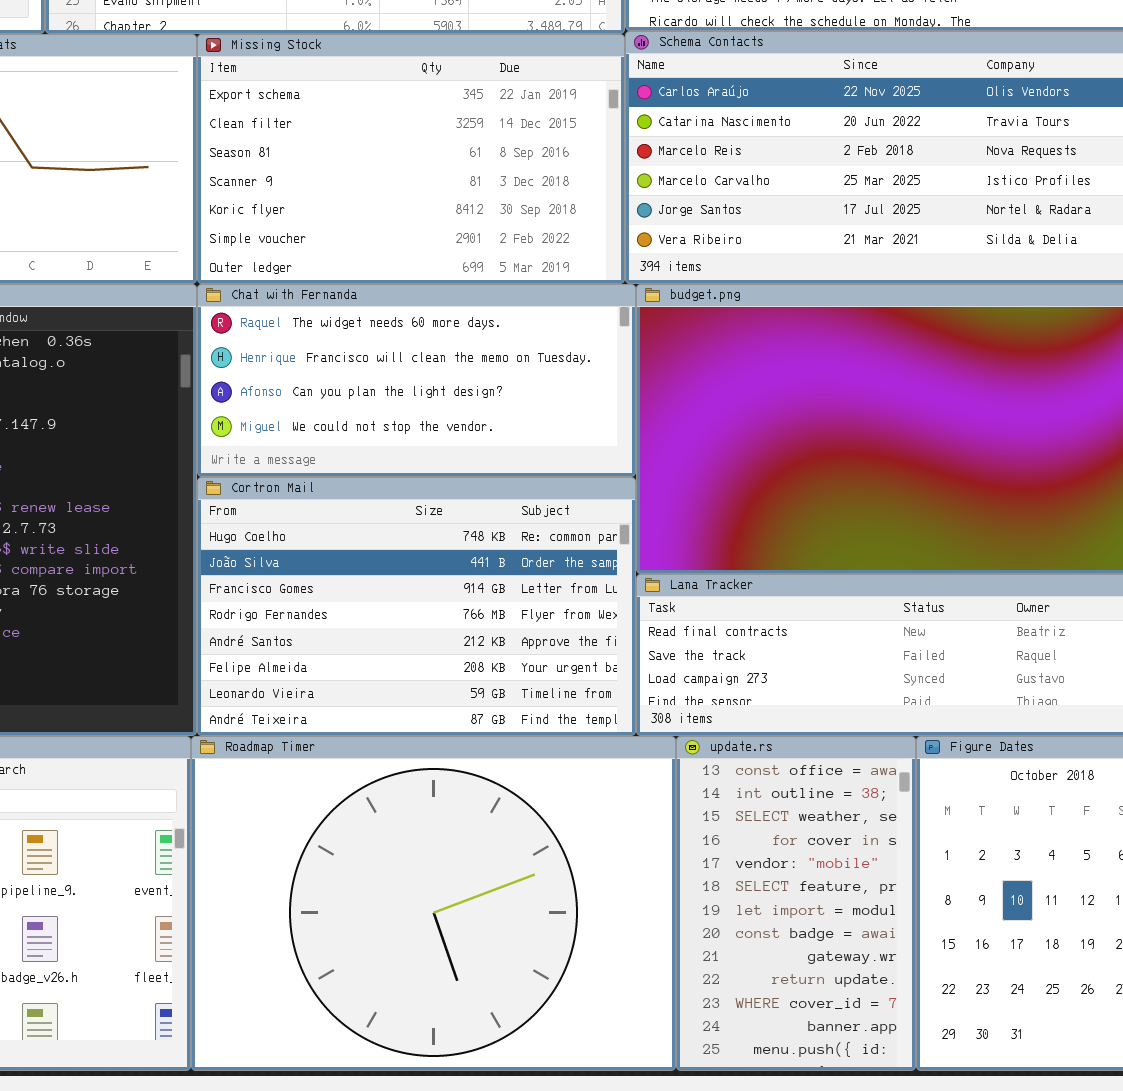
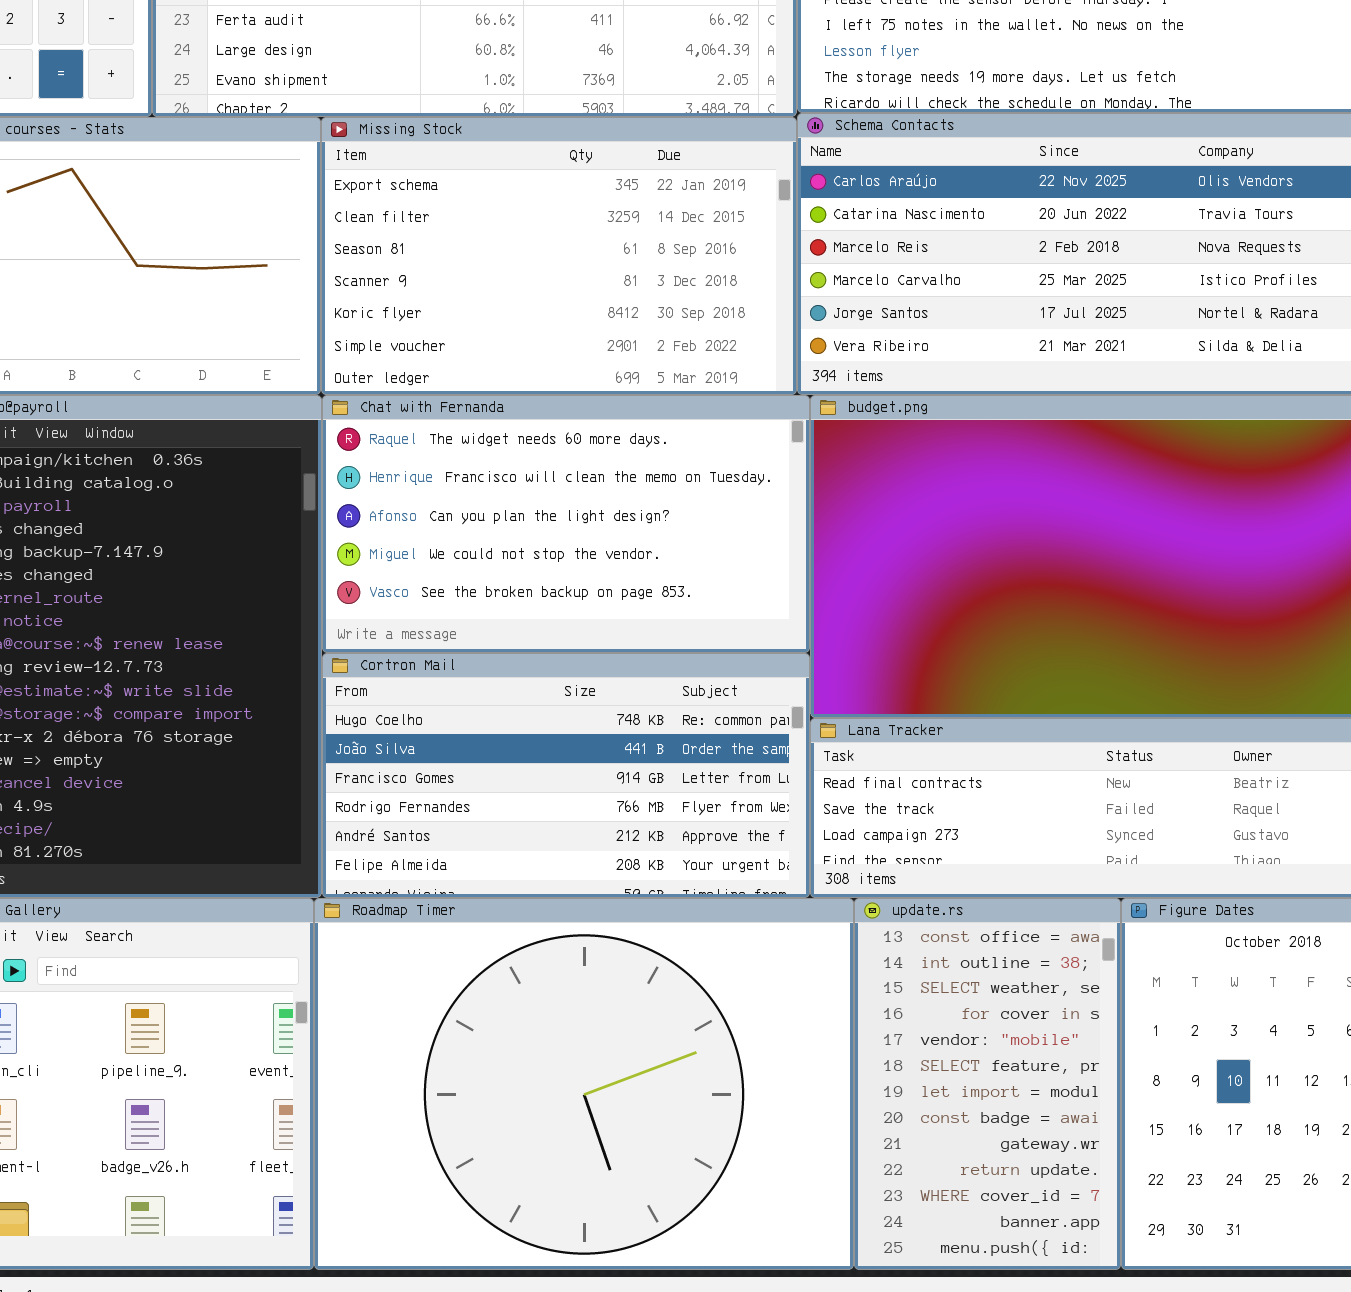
Chat with Fernanda: [197,284,636,477] -> [322,395,810,653], resized
Cortron Mail: [197,477,636,736] -> [322,653,810,898], resized

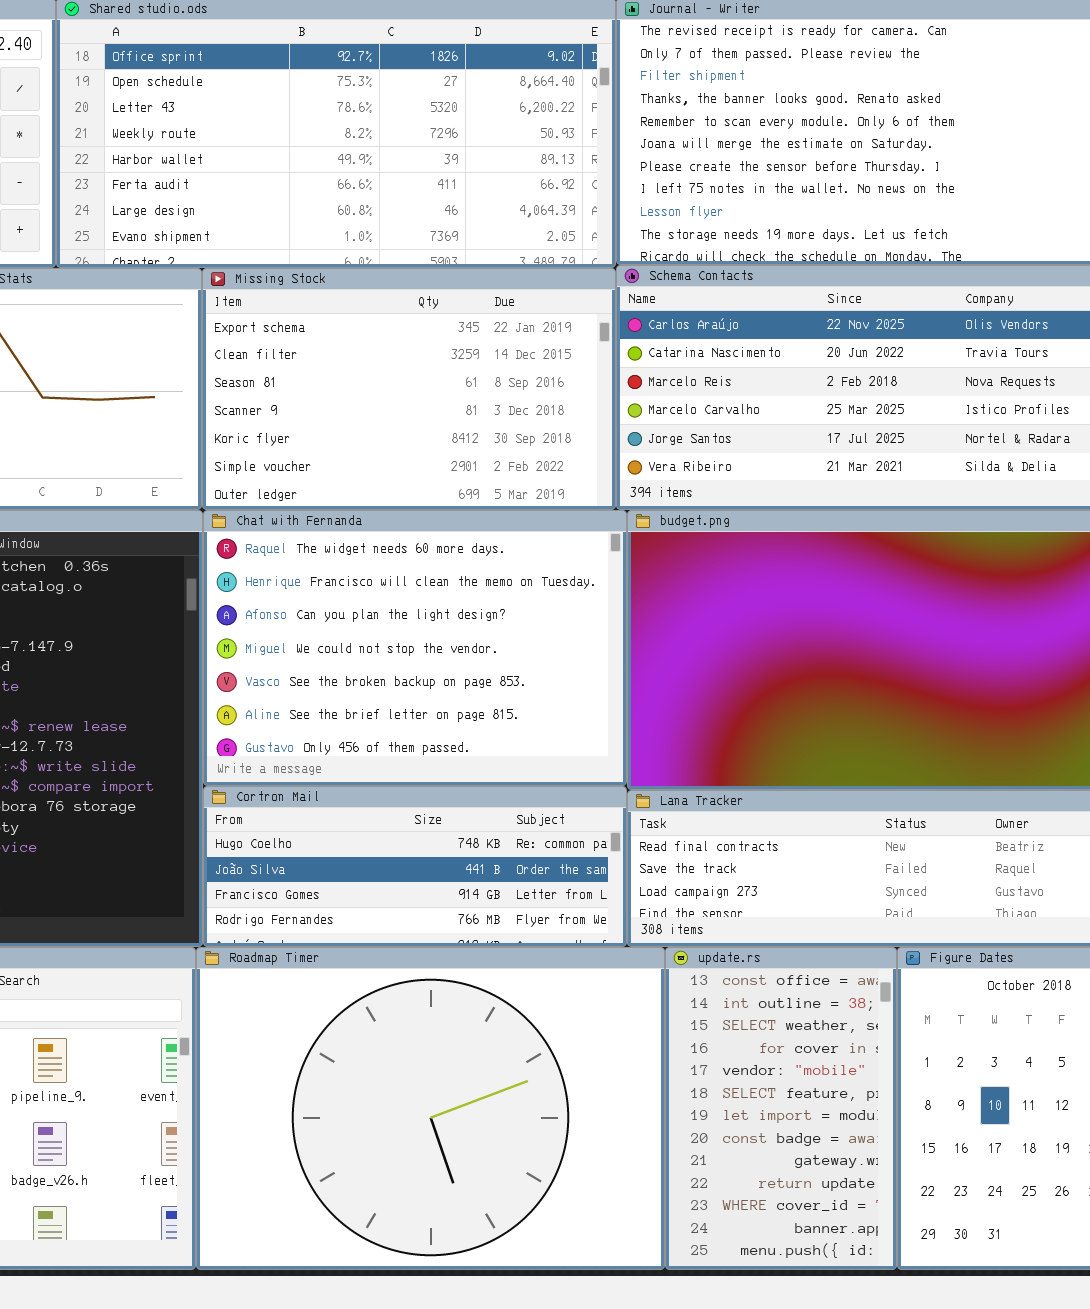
Chat with Fernanda: [322,395,810,653] -> [203,510,627,786], resized
Cortron Mail: [322,653,810,898] -> [203,786,627,947], resized

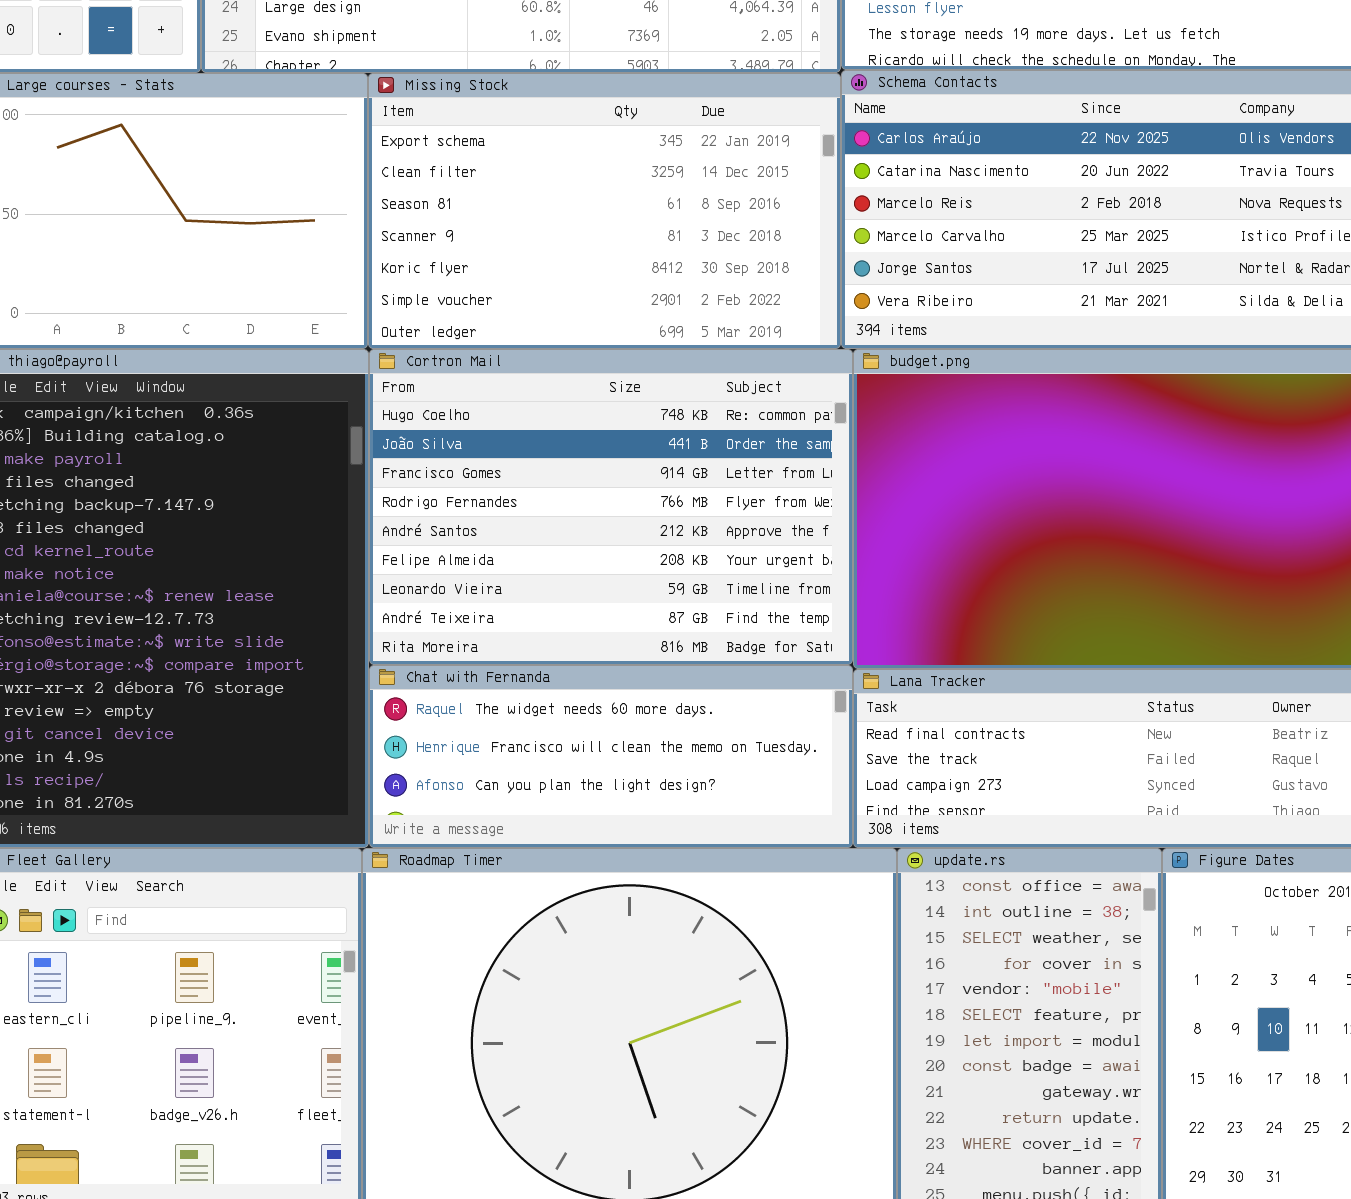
Chat with Fernanda: [203,510,627,786] -> [369,665,853,848], moved, resized
Cortron Mail: [203,786,627,947] -> [369,349,853,665], moved, resized

